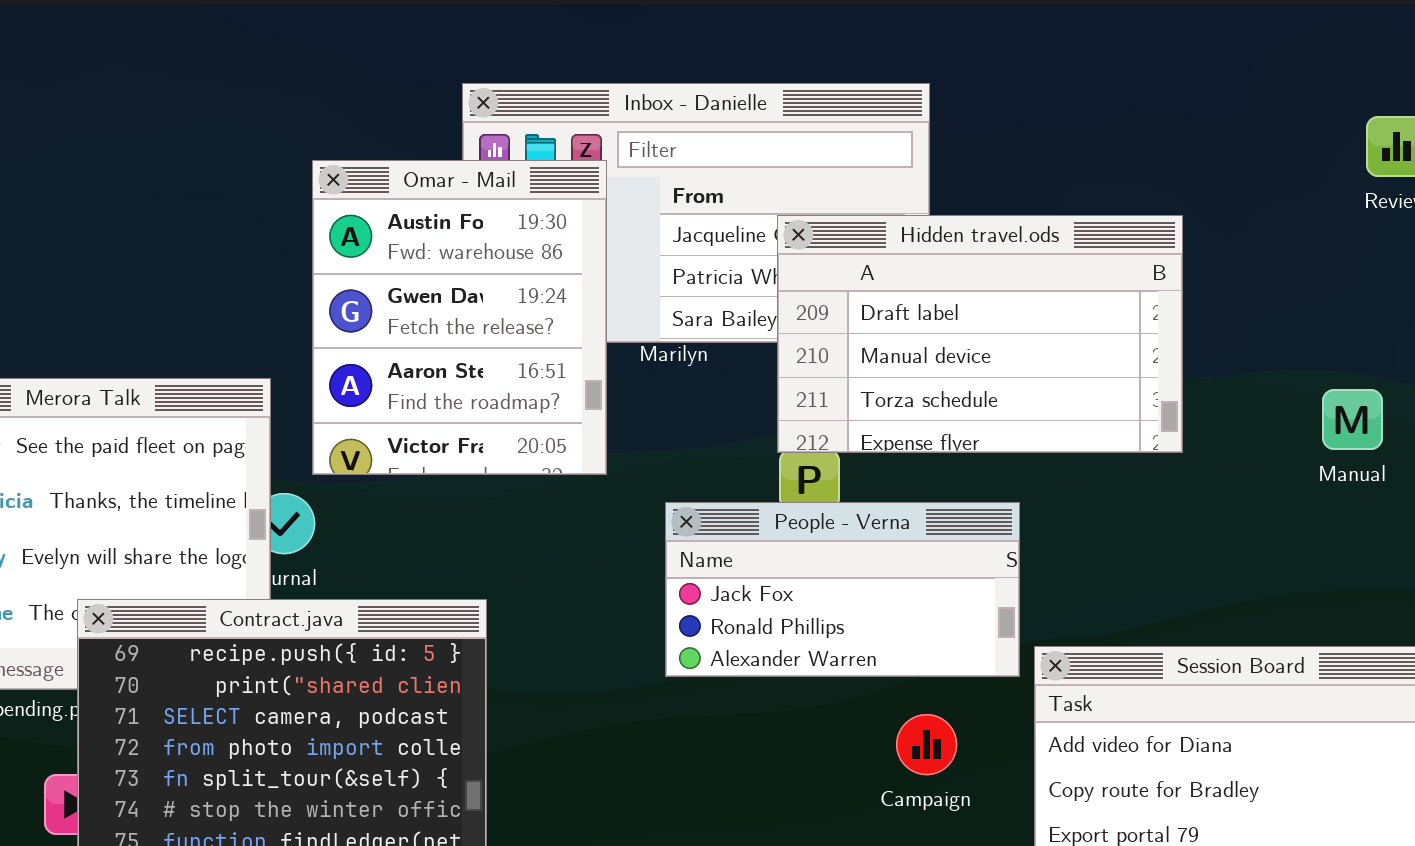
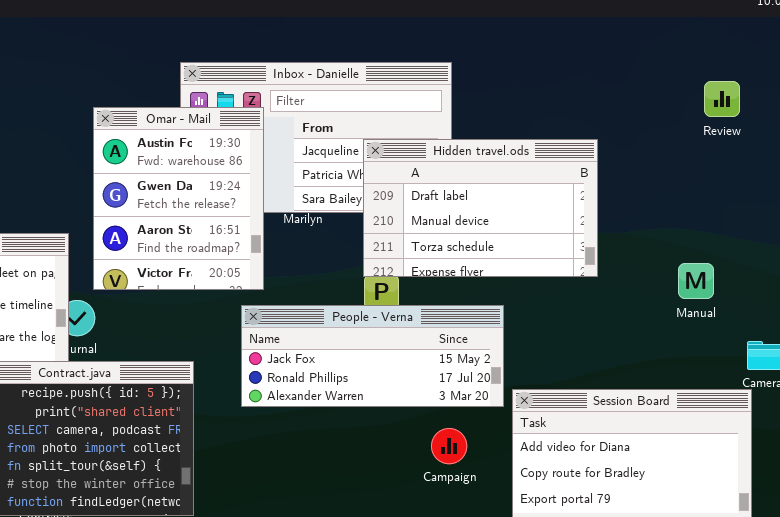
Manual: [1322,389,1383,450] -> [678,263,714,299], moved
People - Verna: [665,502,1020,677] -> [241,305,504,407], resized

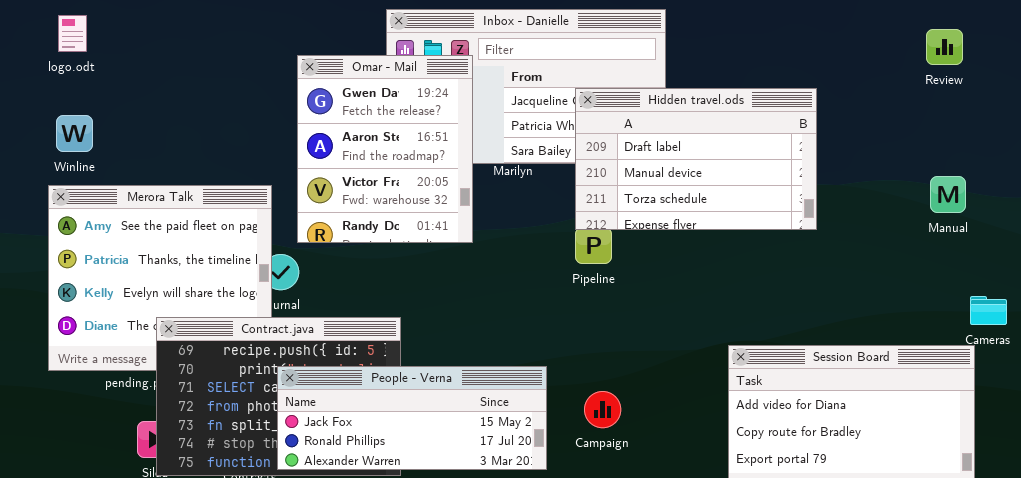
Omar - Mail: [93,107,264,290] -> [297,55,473,243], scrolled down 1 row
Manual: [678,263,714,299] -> [930,176,966,213], moved
People - Verna: [241,305,504,407] -> [277,366,547,470], moved
Campaign: [431,428,467,464] -> [584,391,621,428], moved

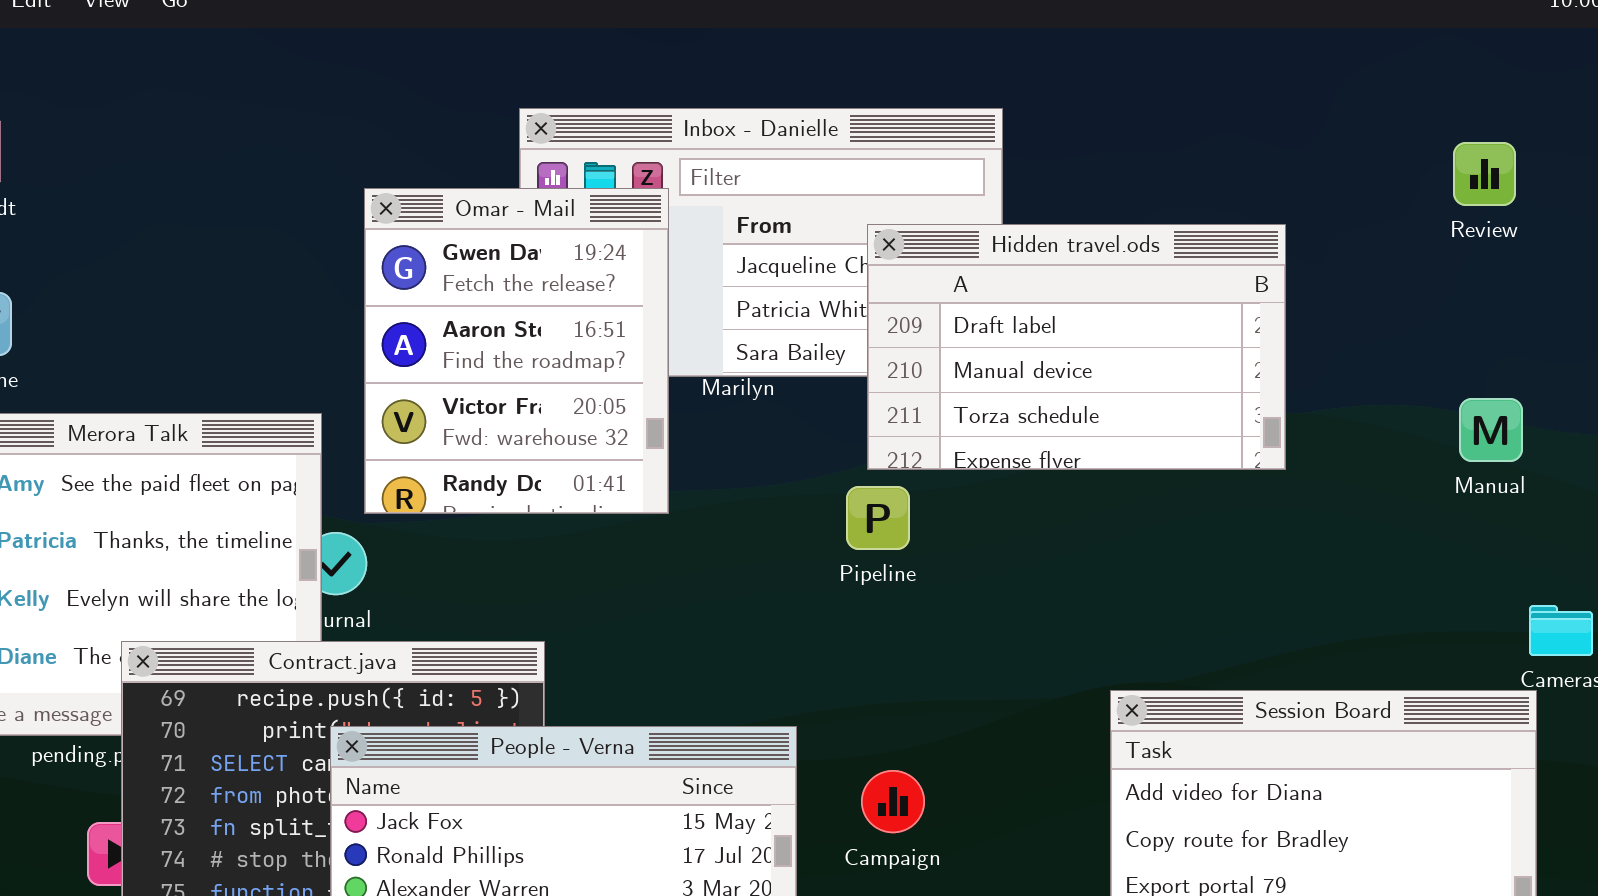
Hidden travel.ods: [575,88,817,230] -> [867,224,1286,470], moved

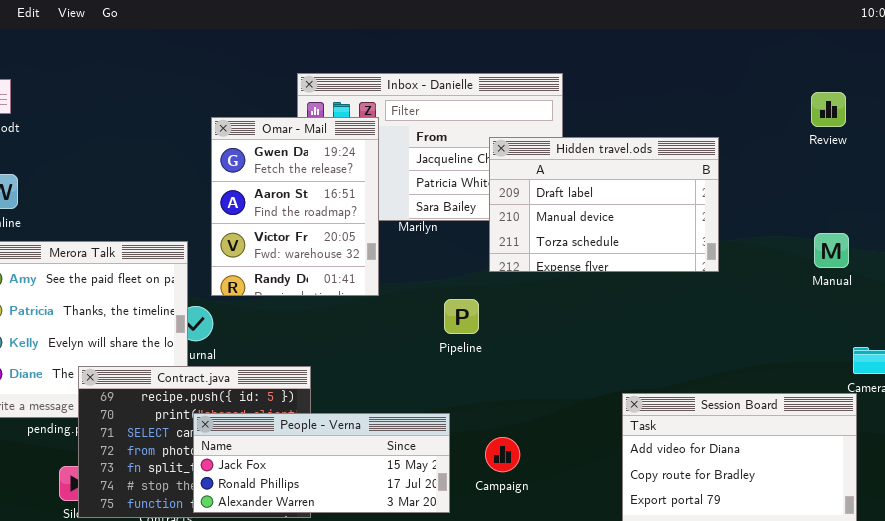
Pipeline: [846,486,910,550] -> [444,299,479,334], moved

